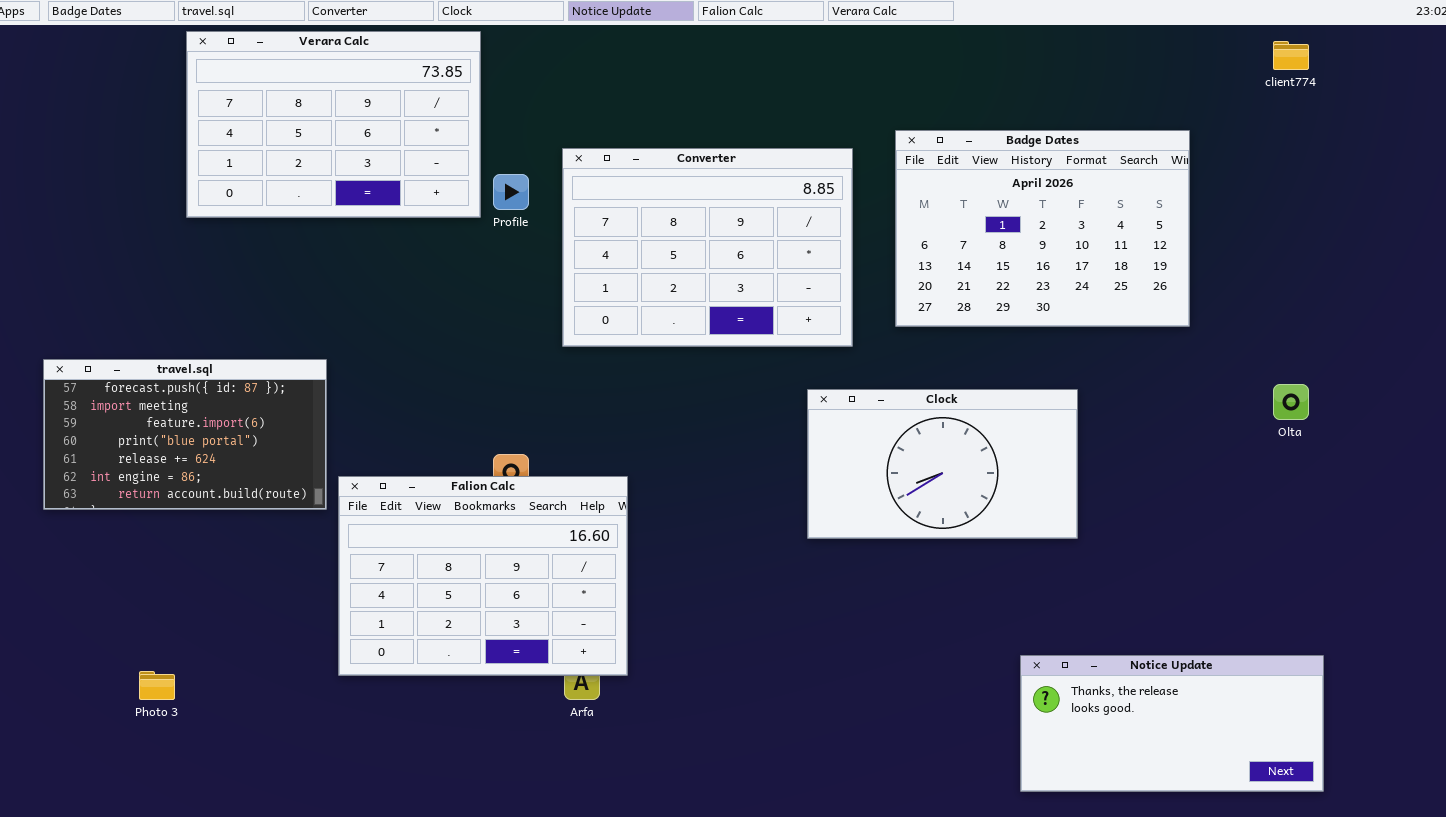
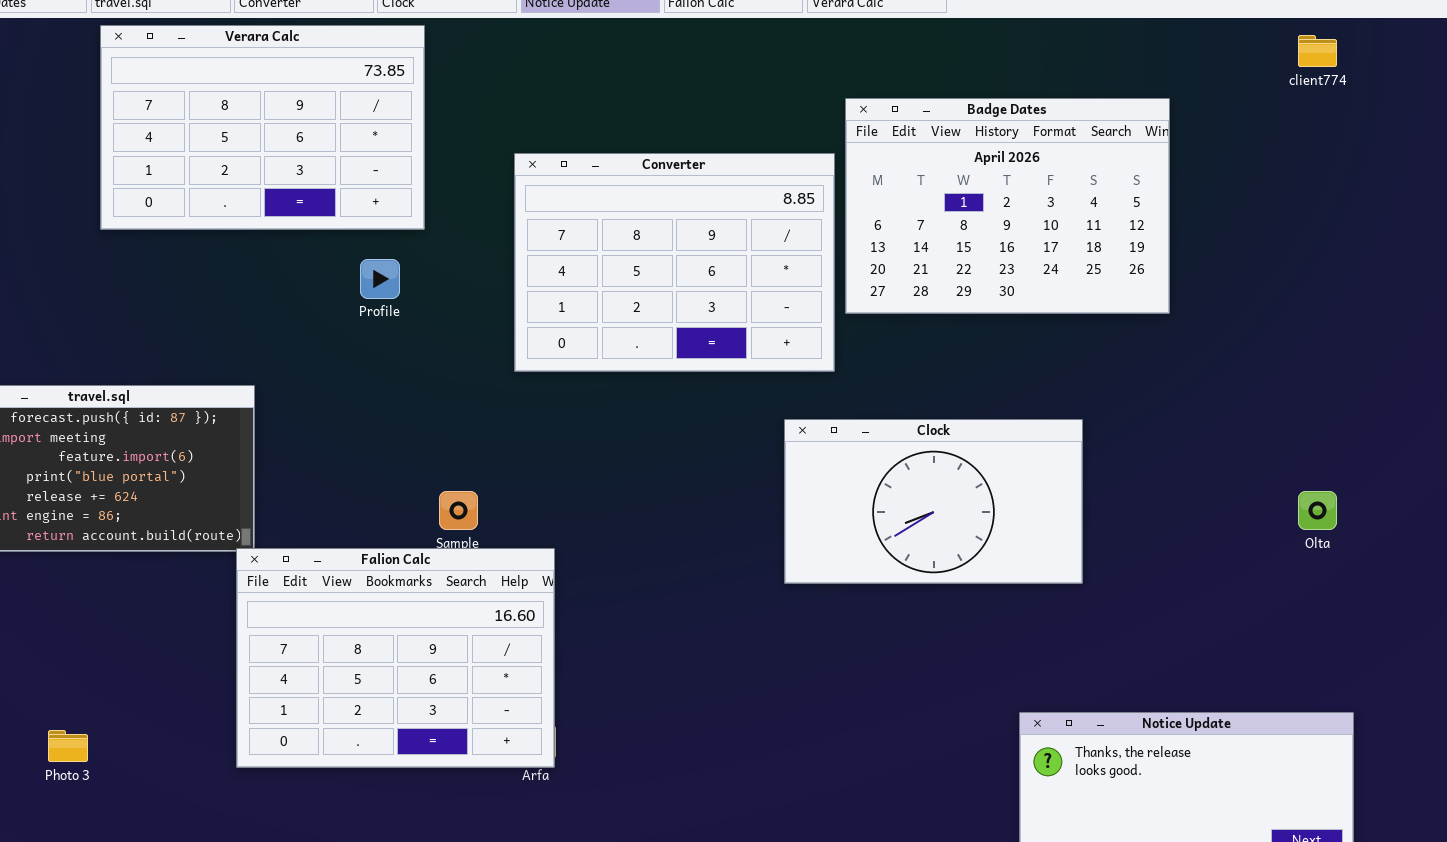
Badge Dates: [895,130,1190,327] -> [845,98,1170,314], moved
Profile: [493,174,529,210] -> [360,259,400,299], moved
Olta: [1273,384,1309,420] -> [1298,491,1337,530], moved
Falion Calc: [338,476,628,676] -> [236,548,555,768], moved

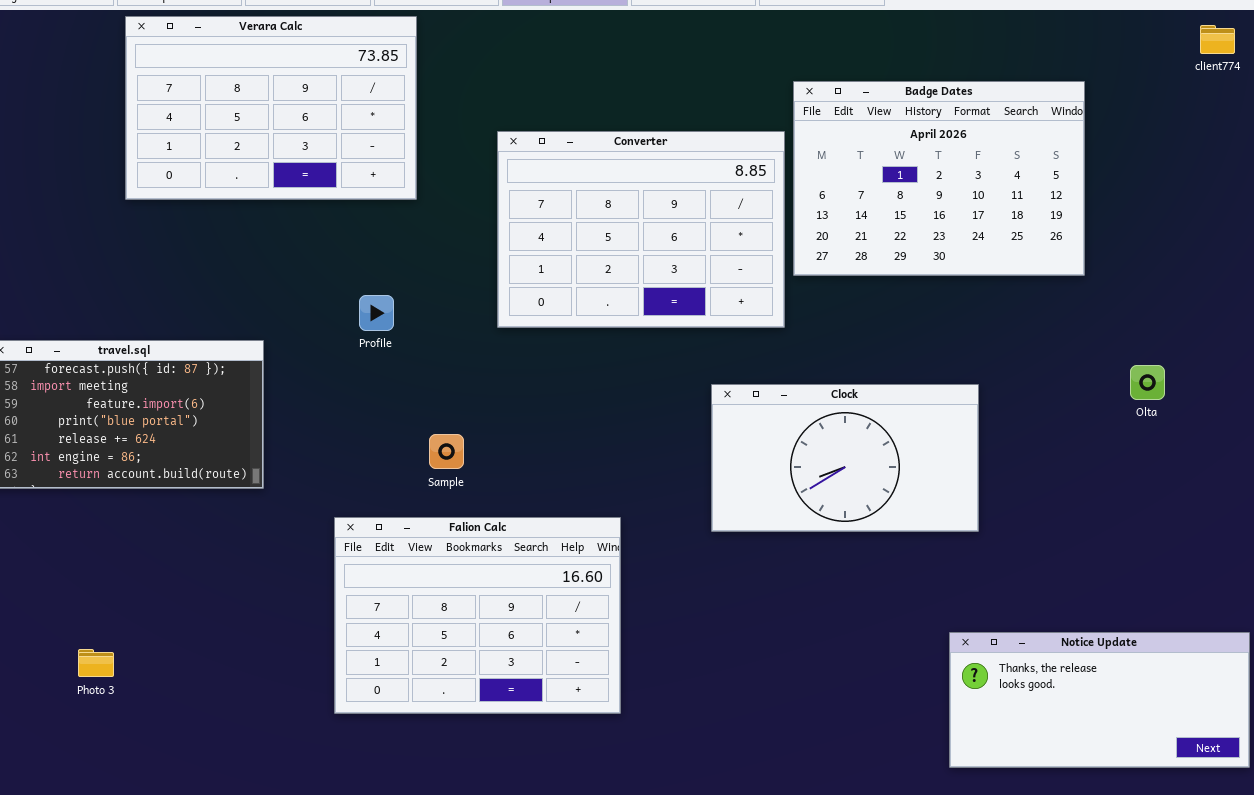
Profile: [360,259,400,299] -> [359,295,394,331], moved
Clock: [784,419,1083,584] -> [711,384,979,532], moved
Olta: [1298,491,1337,530] -> [1130,365,1165,400], moved
Falion Calc: [236,548,555,768] -> [334,517,621,714], moved

